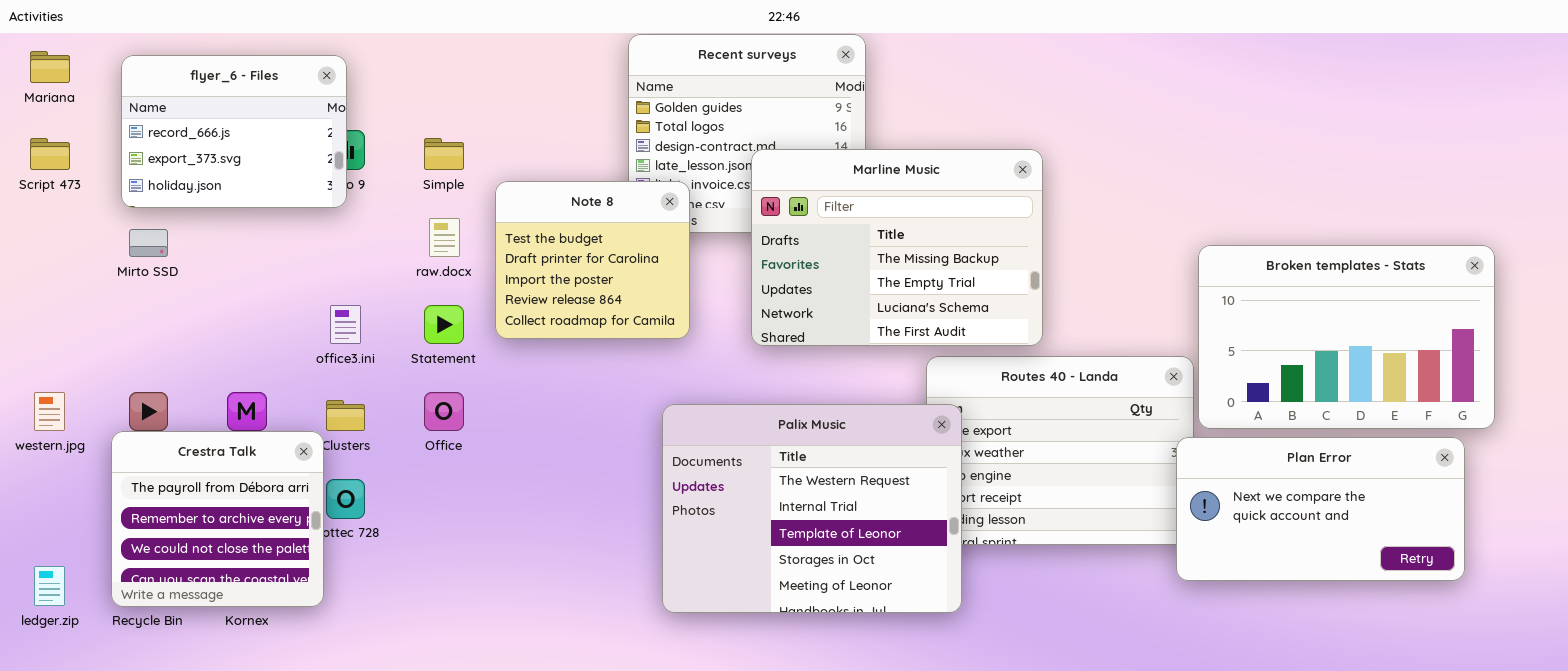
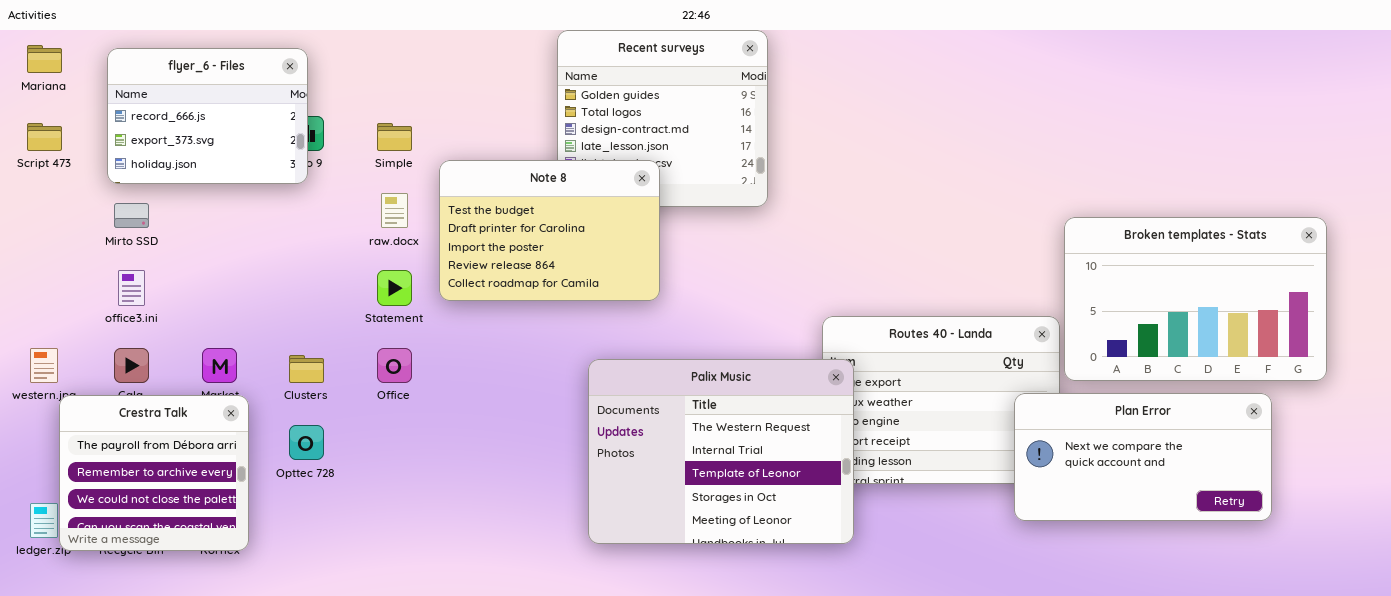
Marline Music: [751,149,1043,346] -> none, closed
Note 8: [495,181,690,339] -> [439,160,660,301], resized
office3.ini: [330,305,361,344] -> [118,270,145,306], moved
Crestra Talk: [111,431,324,607] -> [59,395,249,551], moved
Plan Error: [1176,437,1465,581] -> [1014,393,1272,521], moved

